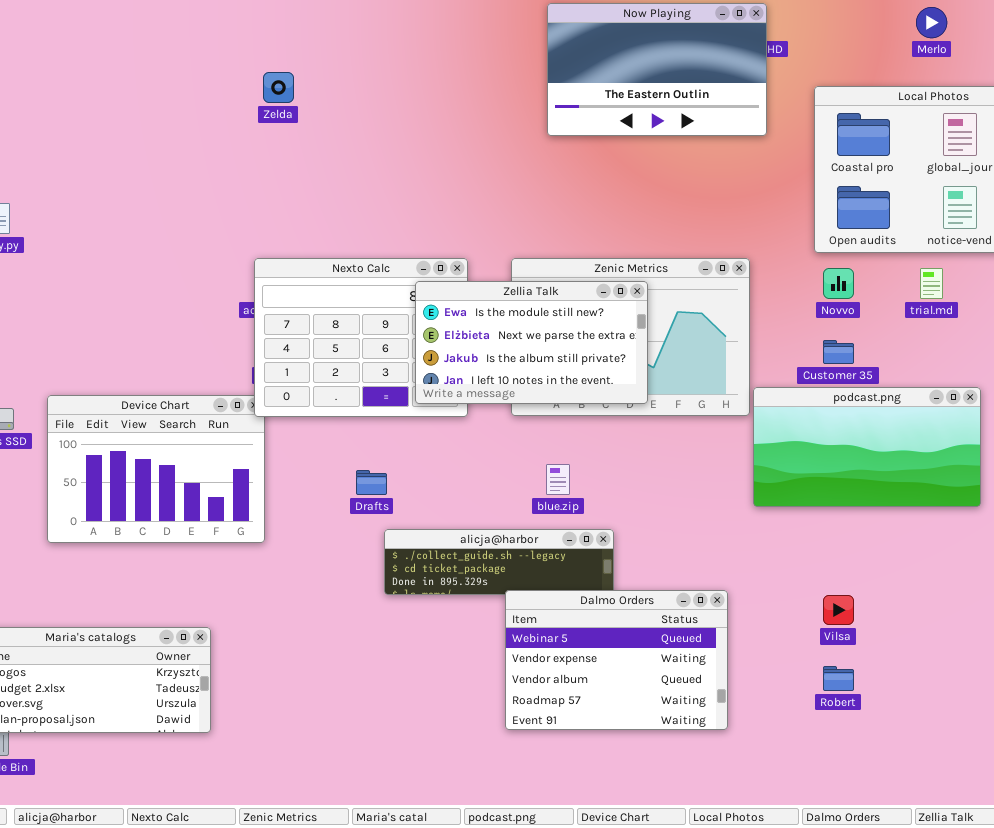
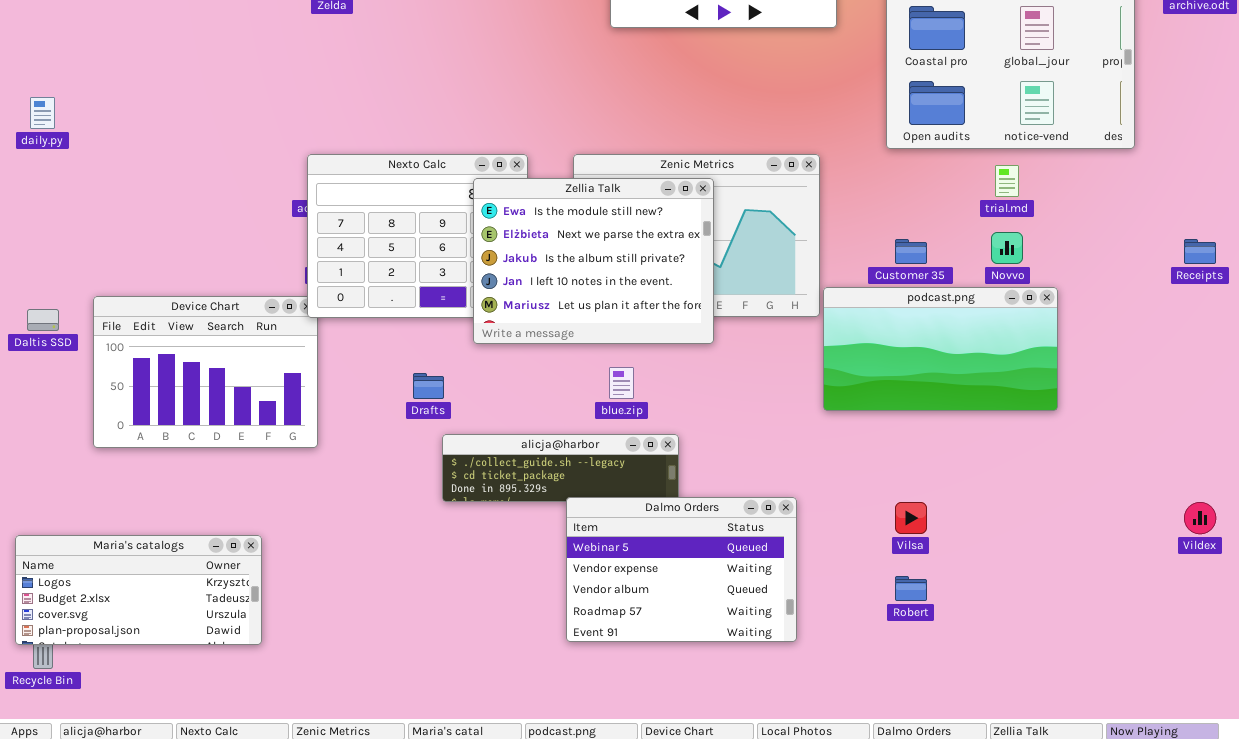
Novvo: [823,268,854,299] -> [991,232,1023,264], moved
Zellia Talk: [415,281,648,404] -> [473,178,714,344], resized

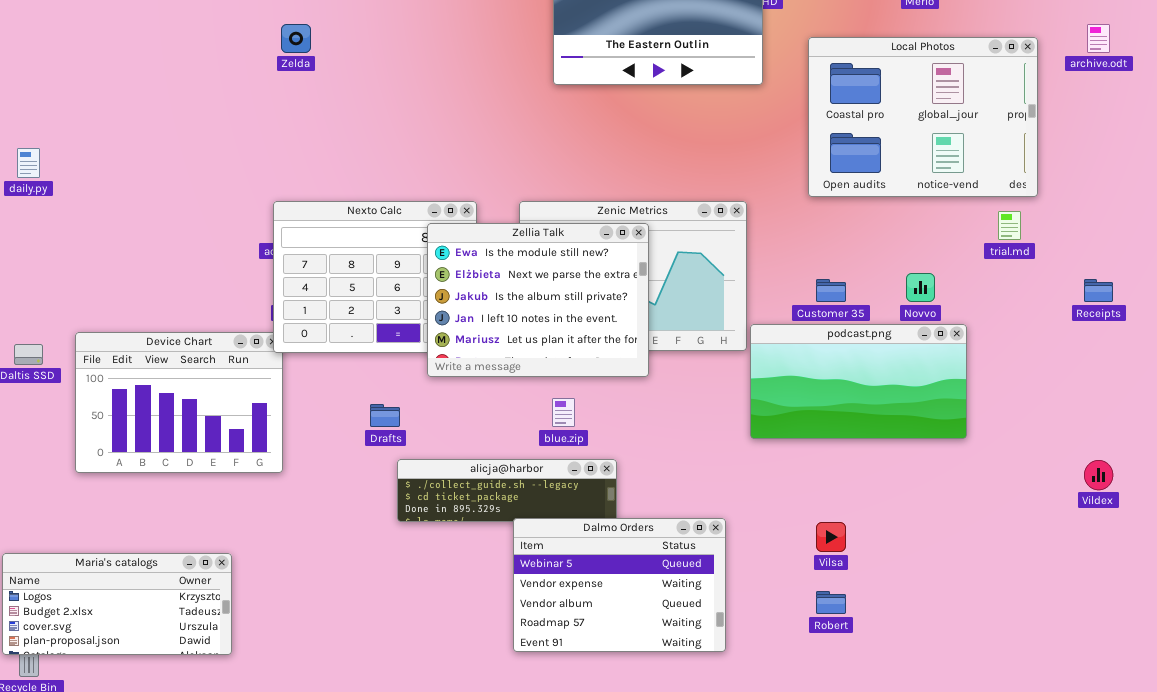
trial.md: [995,165,1019,197] -> [998,211,1021,240], moved
Vildex: [1184,502,1216,534] -> [1084,460,1113,490], moved

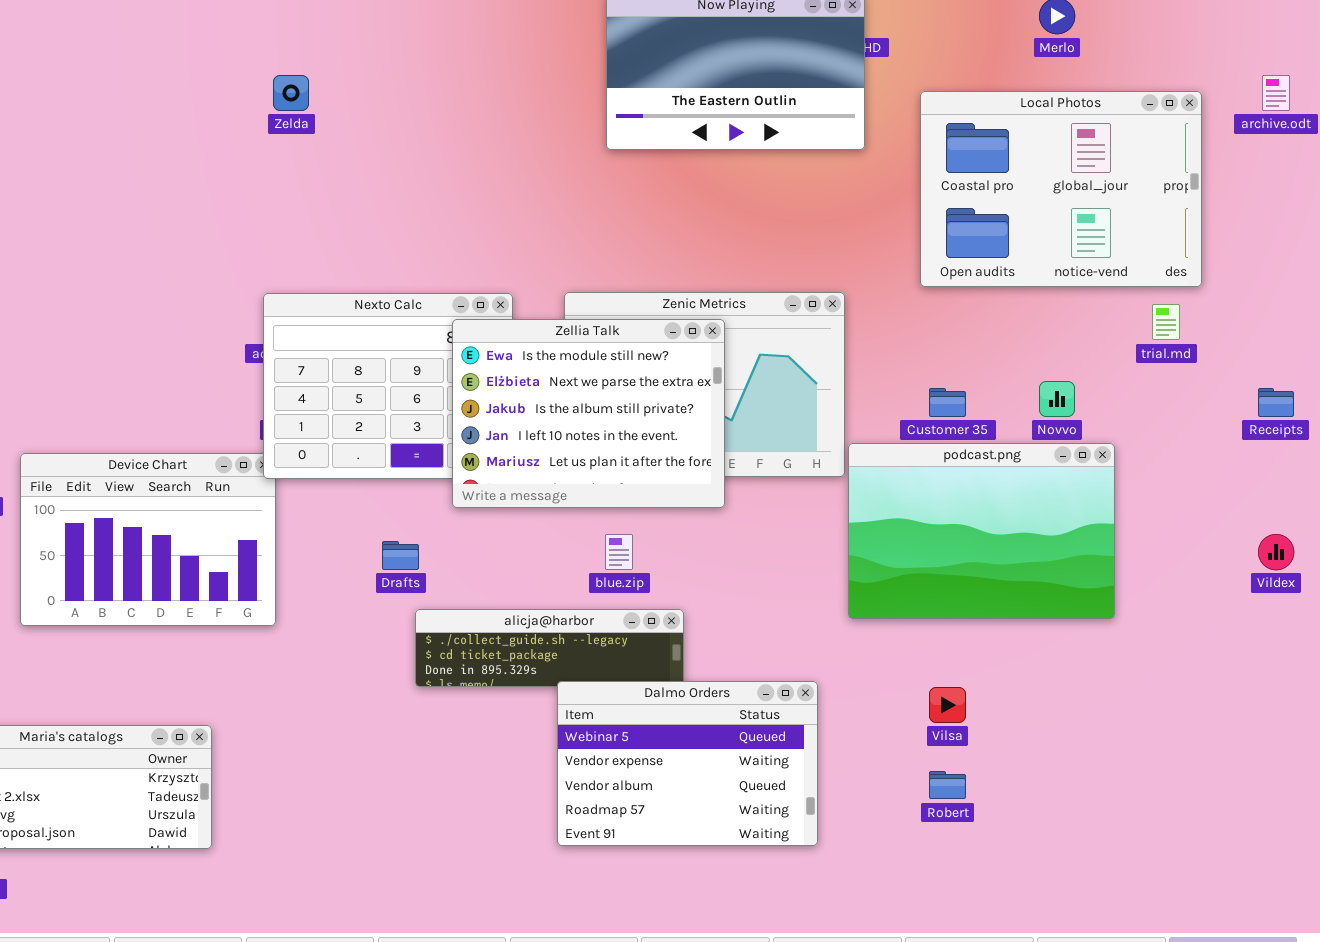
podcast.png: [750,324,967,439] -> [848,443,1115,619], resized
Vildex: [1084,460,1113,490] -> [1258,534,1294,570], moved

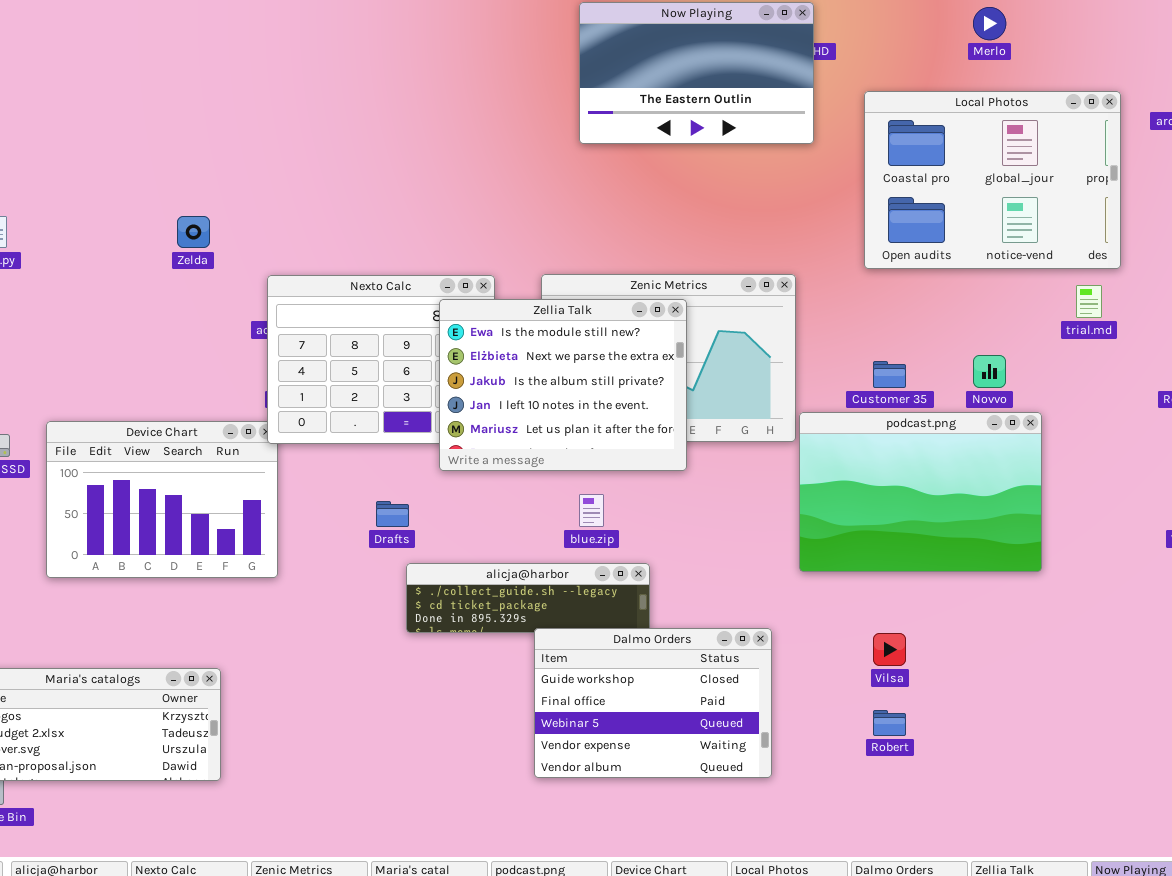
Zelda: [273,75,309,111] -> [177,216,210,248], moved
Dalmo Orders: [557,681,818,846] -> [534,628,772,778], scrolled up 2 rows

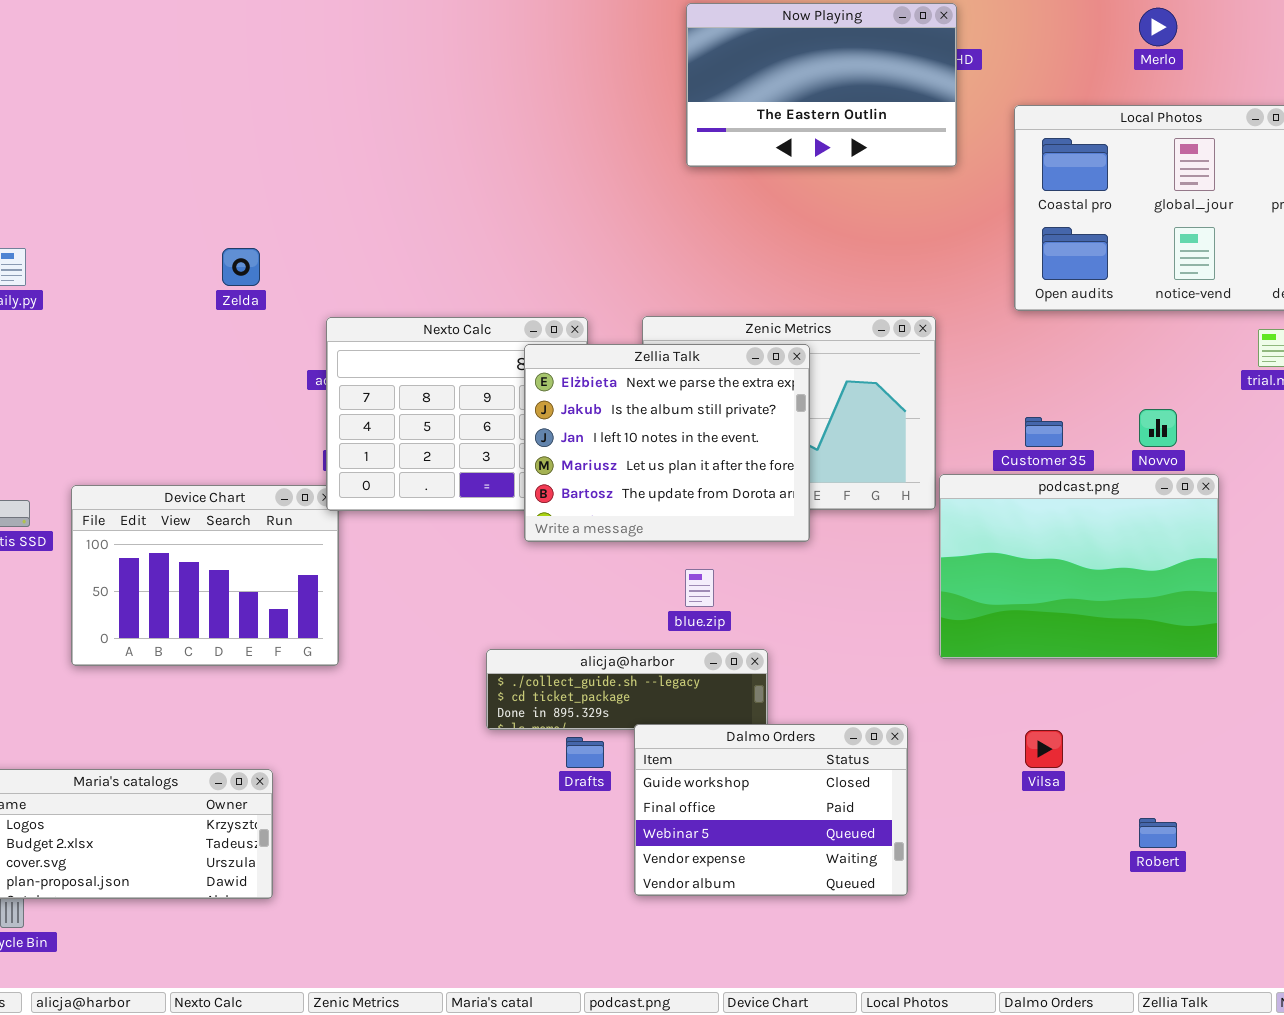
Zellia Talk: [439,299,687,471] -> [524,344,810,542], scrolled down 1 row
Drafts: [376,501,409,527] -> [566,737,604,768], moved
Robert: [873,710,906,736] -> [1139,818,1177,848], moved

